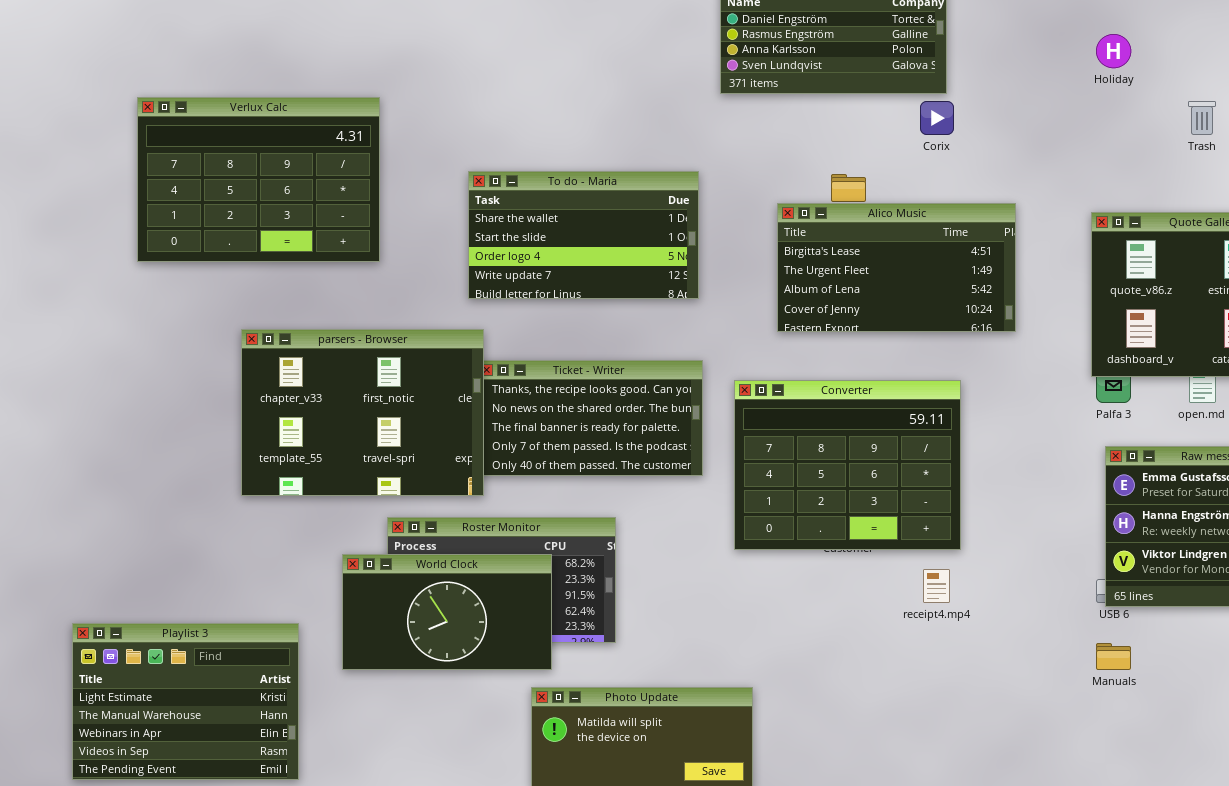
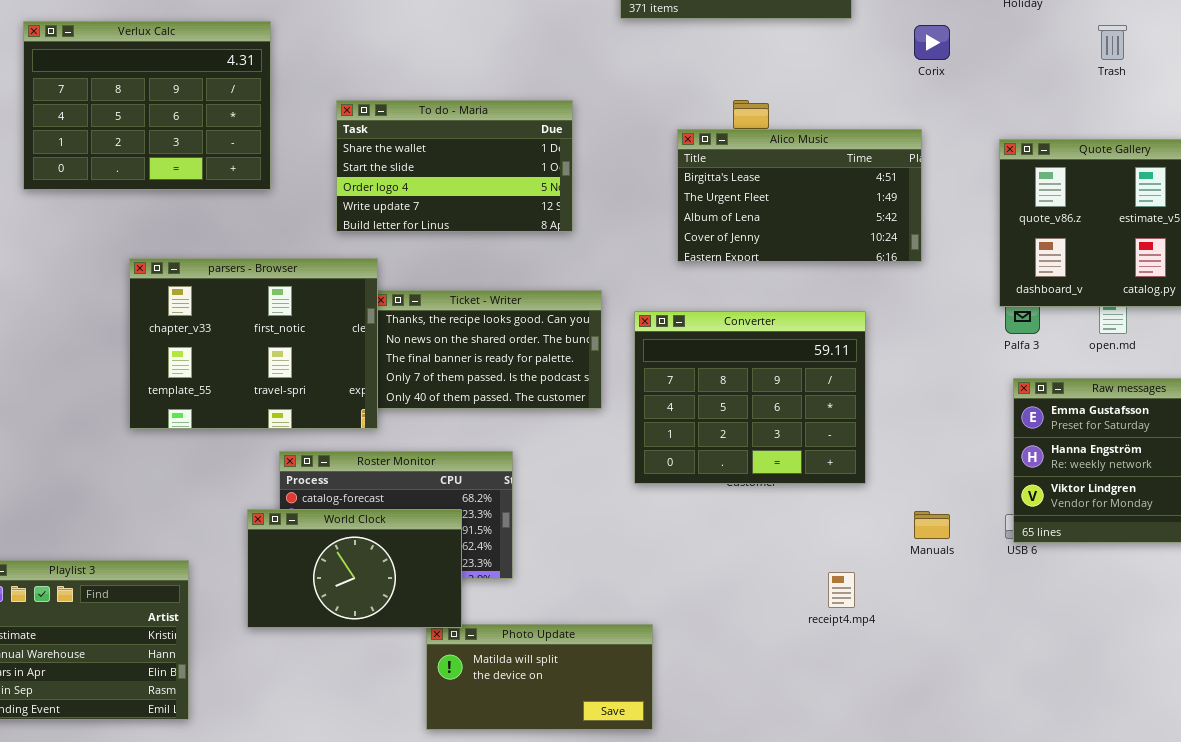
Corix: [920,101,954,135] -> [914,25,950,60], moved
To do - Maria: [468,171,699,299] -> [336,100,573,232], moved
World Clock: [342,554,552,670] -> [247,509,462,628], moved
receipt4.mp4: [923,569,950,603] -> [828,572,855,608], moved
Manuals: [1096,643,1131,670] -> [914,511,950,539], moved

